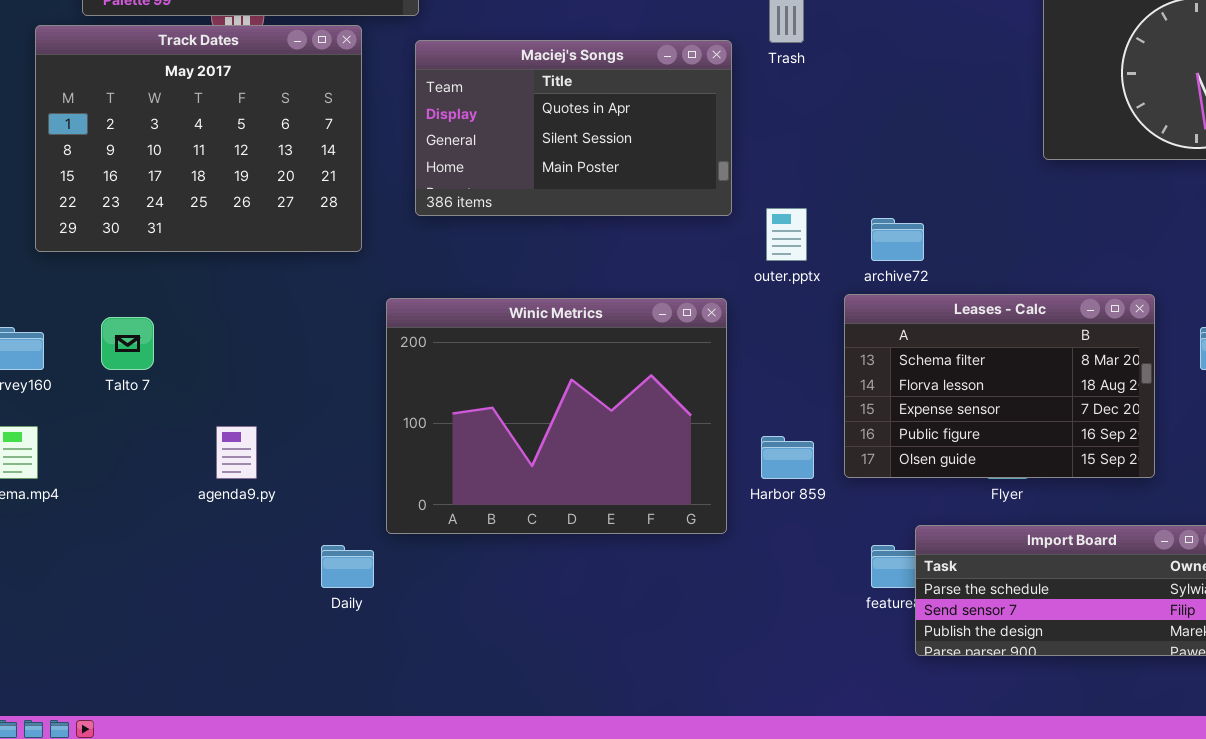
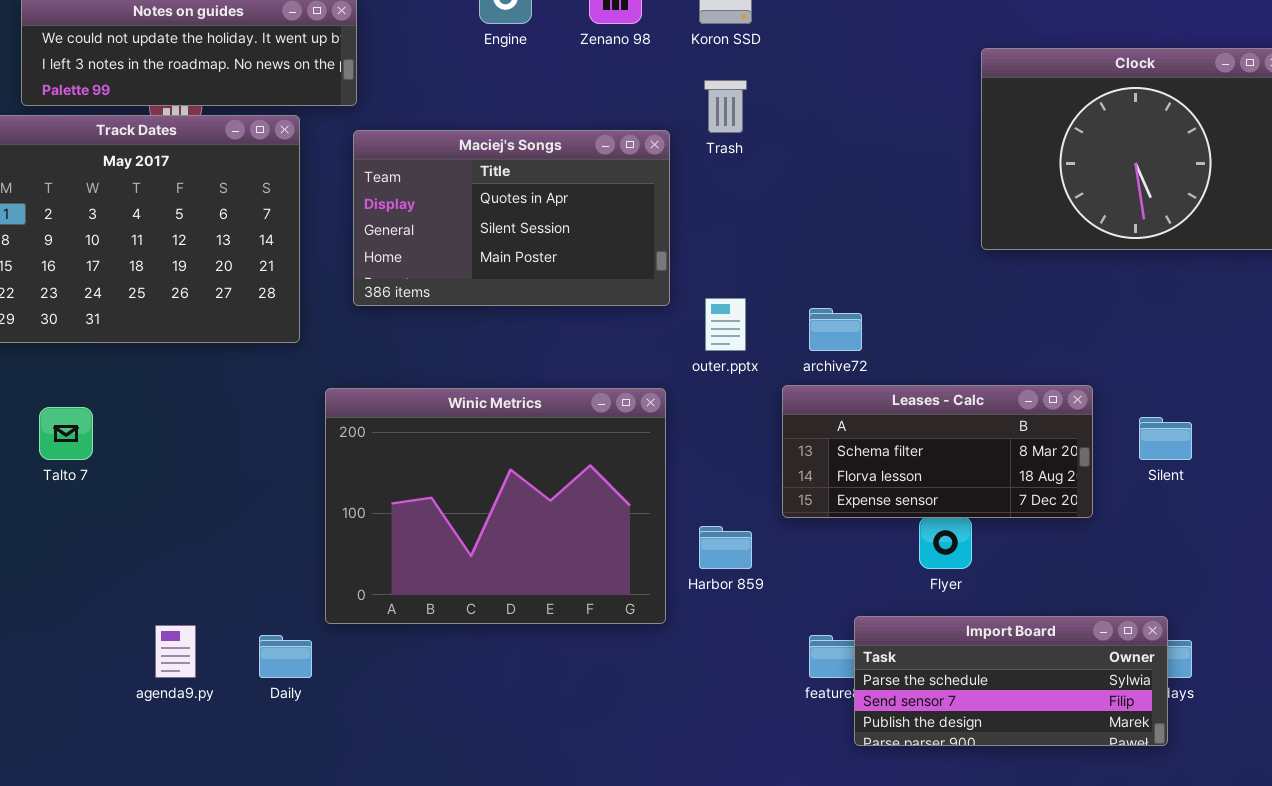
Leases - Calc: [844,294,1155,478] -> [782,385,1093,518], resized
agenda9.py: [216,426,257,479] -> [155,625,196,678], moved

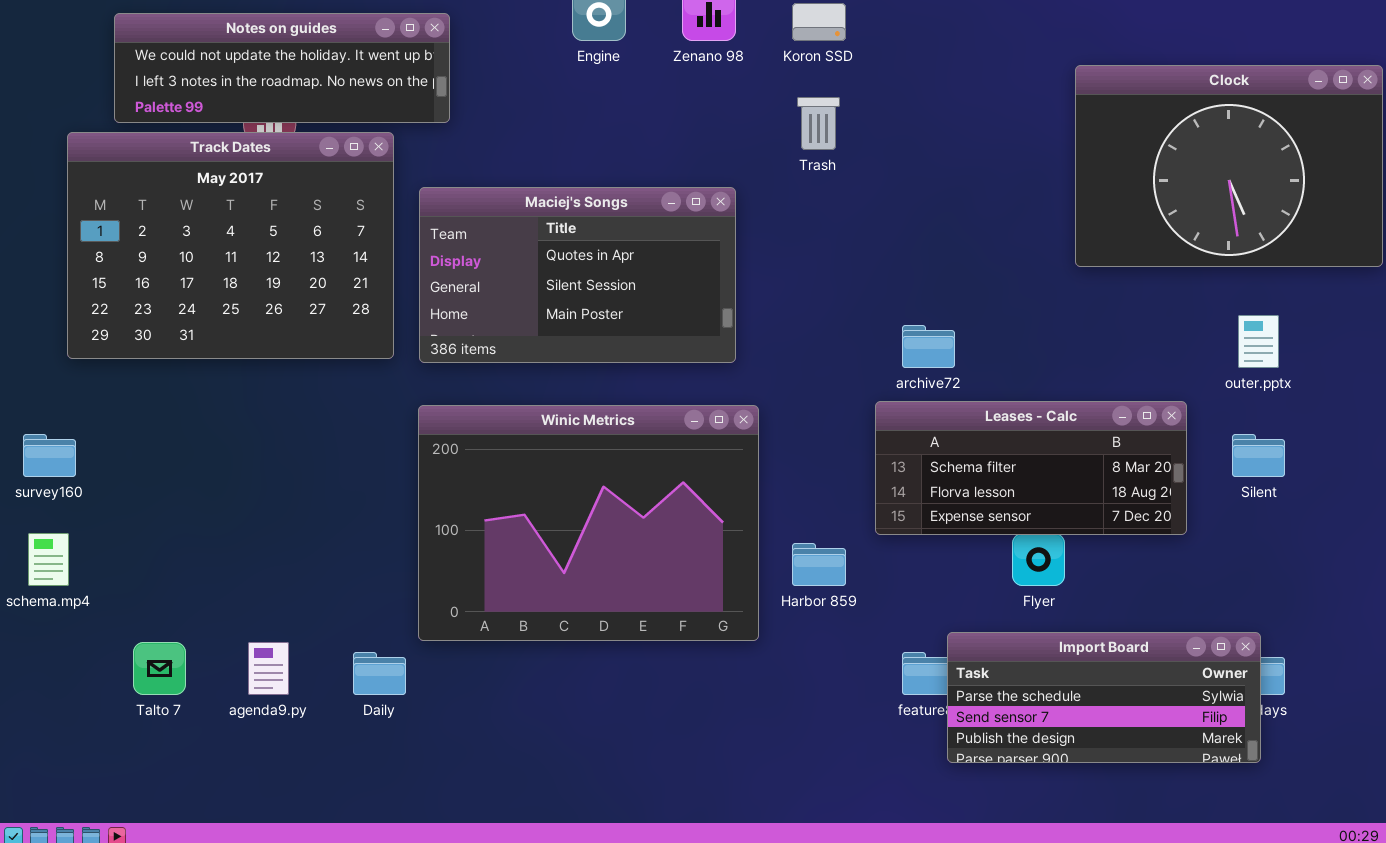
Maciej's Songs: [353,130,670,306] -> [419,187,736,363], moved
outer.pptx: [705,298,746,351] -> [1238,315,1279,368], moved
Talto 7: [39,407,93,460] -> [133,642,186,695], moved

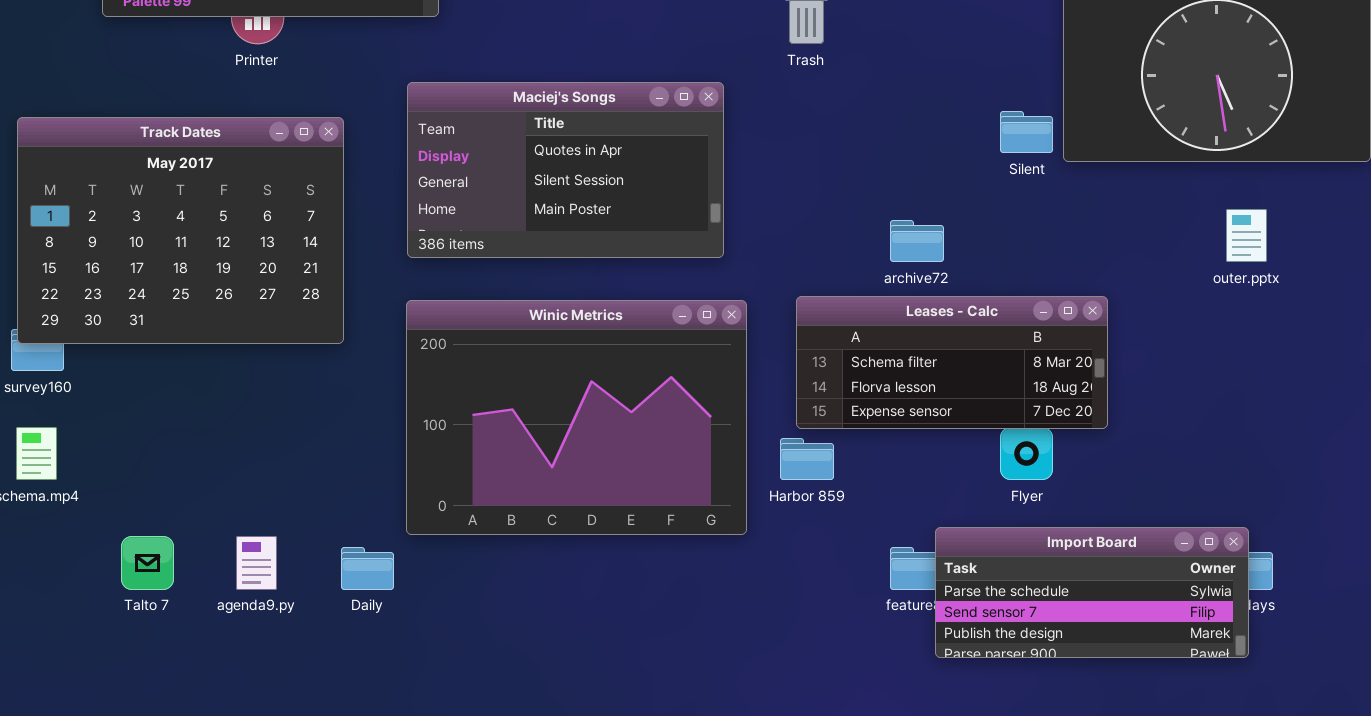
Track Dates: [67,132,394,359] -> [17,117,344,344], moved
Leases - Calc: [875,401,1187,535] -> [796,296,1108,429], moved
Silent: [1232,434,1285,477] -> [1000,111,1053,153], moved

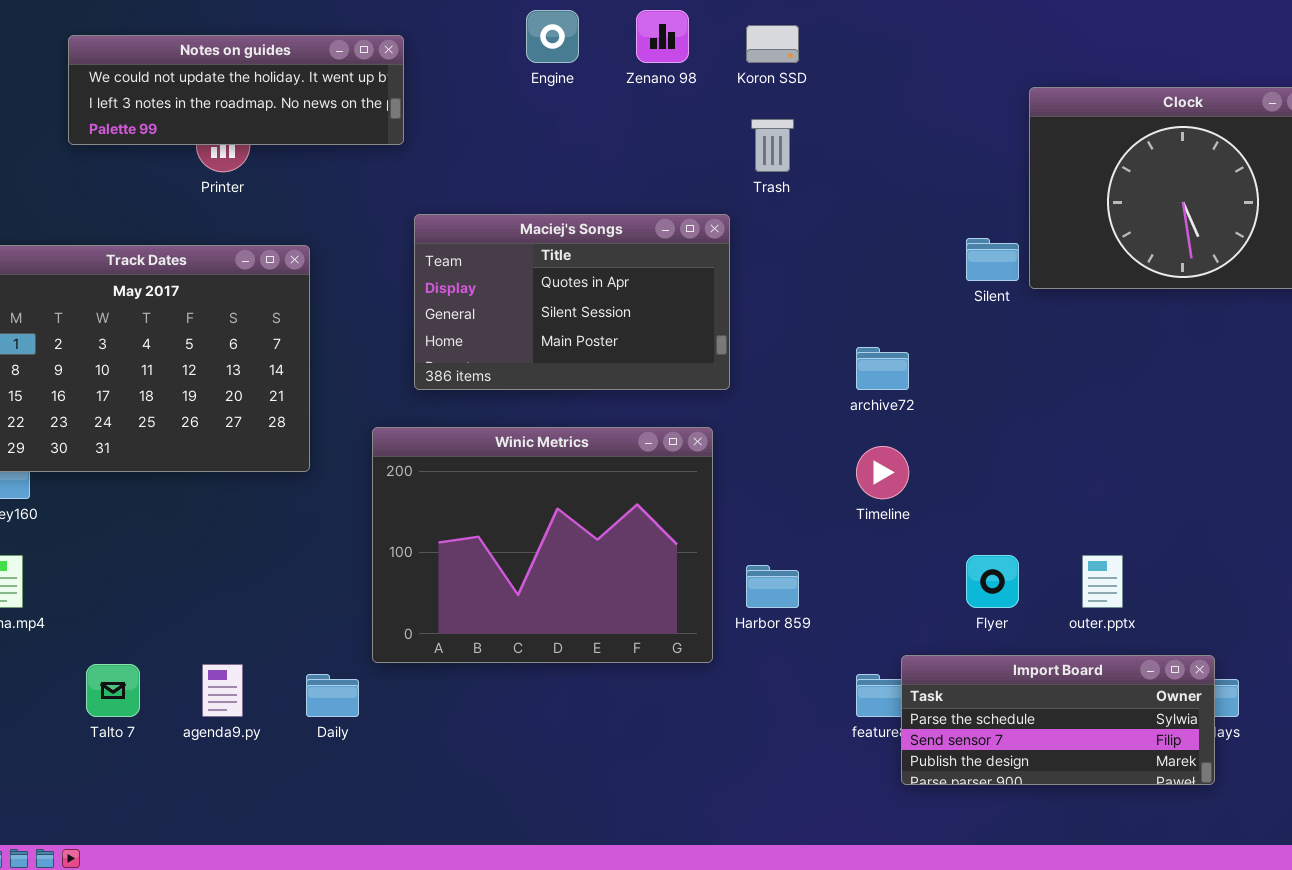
Maciej's Songs: [407,82,724,258] -> [414,214,730,390], moved
outer.pptx: [1226,209,1267,262] -> [1082,555,1123,608], moved
Leases - Calc: [796,296,1108,429] -> none, closed

